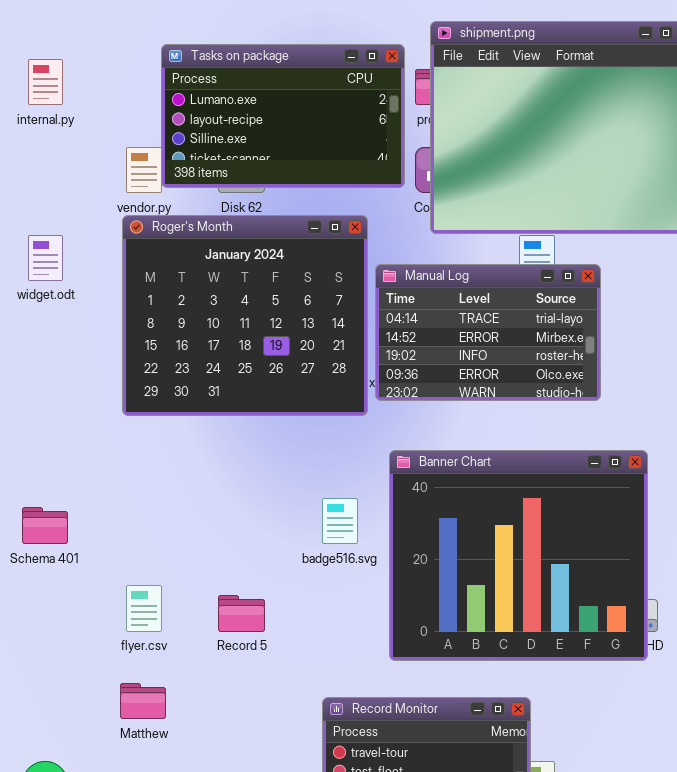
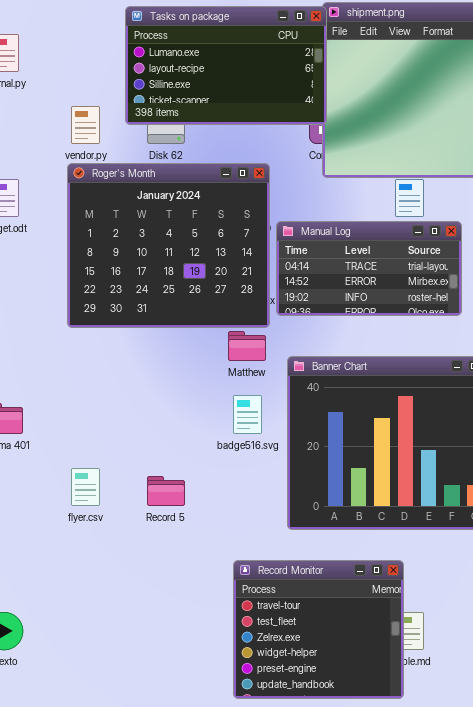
Tasks on package: [161,44,405,188] -> [125,6,327,125], moved
Manual Log: [375,264,601,401] -> [276,221,462,316], resized
Matthew: [120,683,166,719] -> [228,331,266,361], moved

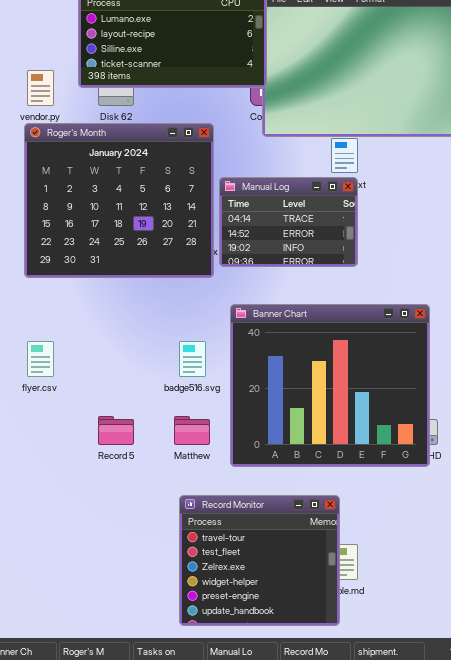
Manual Log: [276,221,462,316] -> [219,177,358,267], resized
Matthew: [228,331,266,361] -> [174,416,210,445], moved
flyer.csv: [71,468,100,506] -> [27,341,54,377], moved

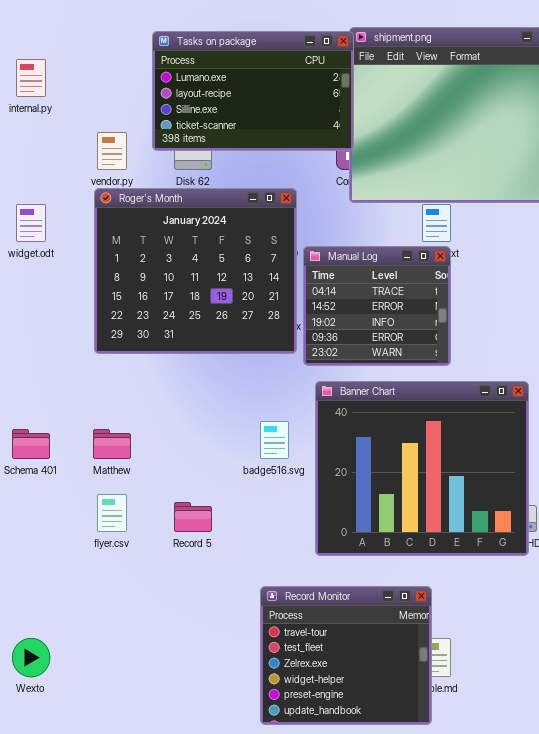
Manual Log: [219,177,358,267] -> [303,246,451,366], resized
flyer.csv: [27,341,54,377] -> [97,494,127,532], moved
Matthew: [174,416,210,445] -> [93,429,131,459], moved

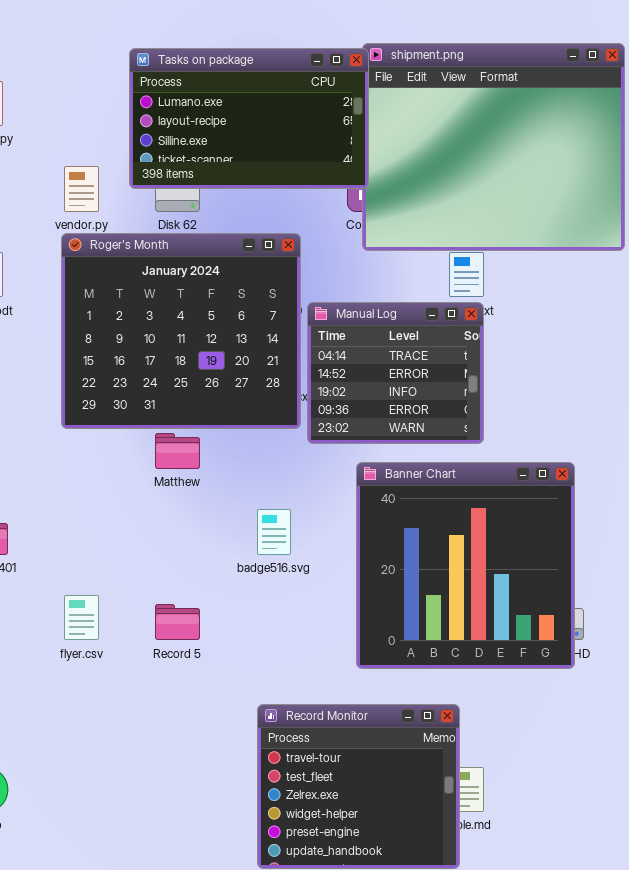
Banner Chart: [315,381,529,556] -> [356,462,575,669], resized
Matthew: [93,429,131,459] -> [155,433,200,469], moved

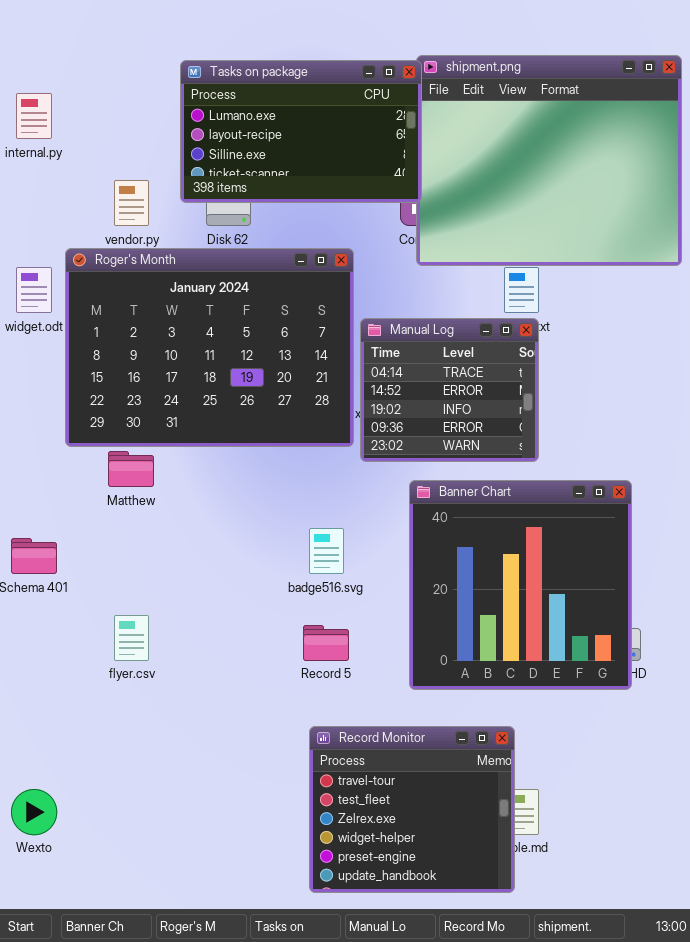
Roger's Month: [61,233,301,429] -> [65,248,354,447], resized
Matthew: [155,433,200,469] -> [108,451,154,487], moved
Record 5: [155,604,200,640] -> [303,625,349,661], moved

